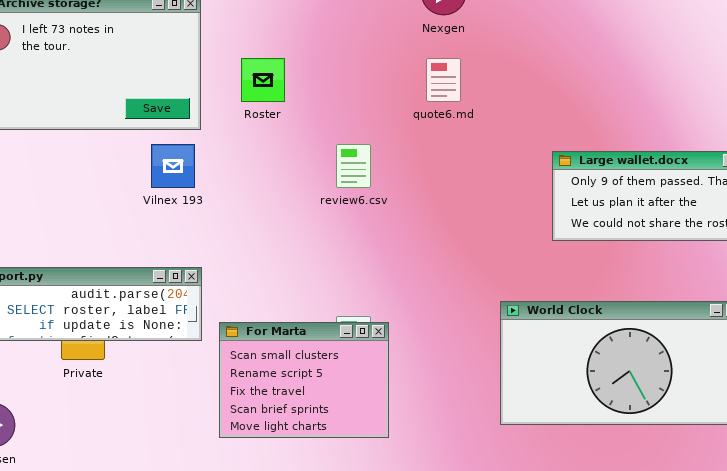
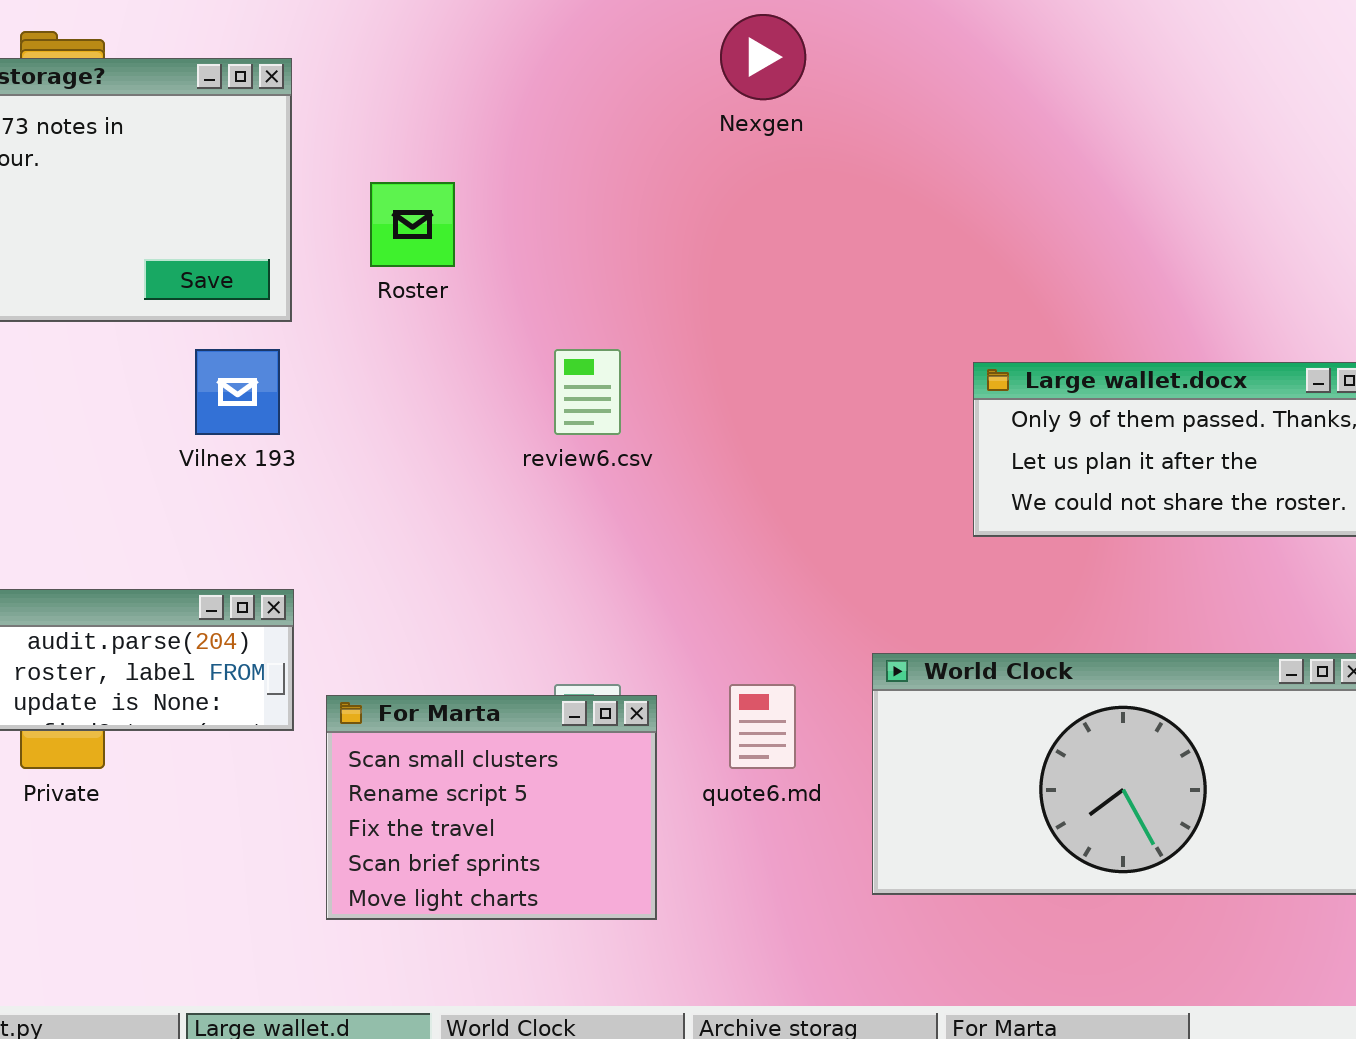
quote6.md: [426,58,461,102] -> [729,684,796,769], moved

